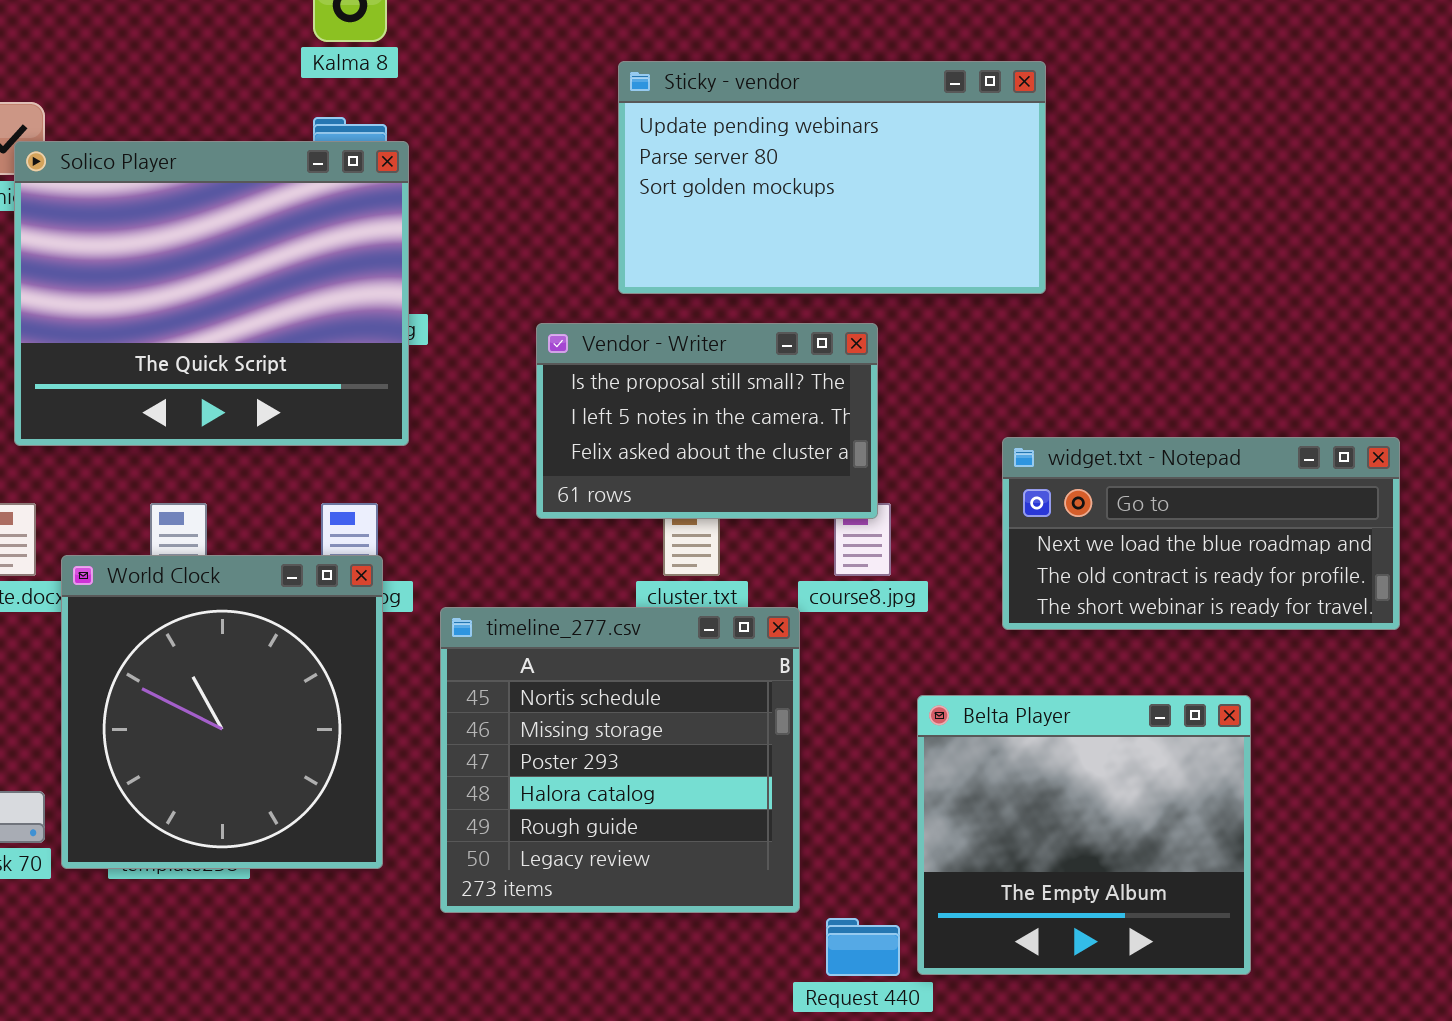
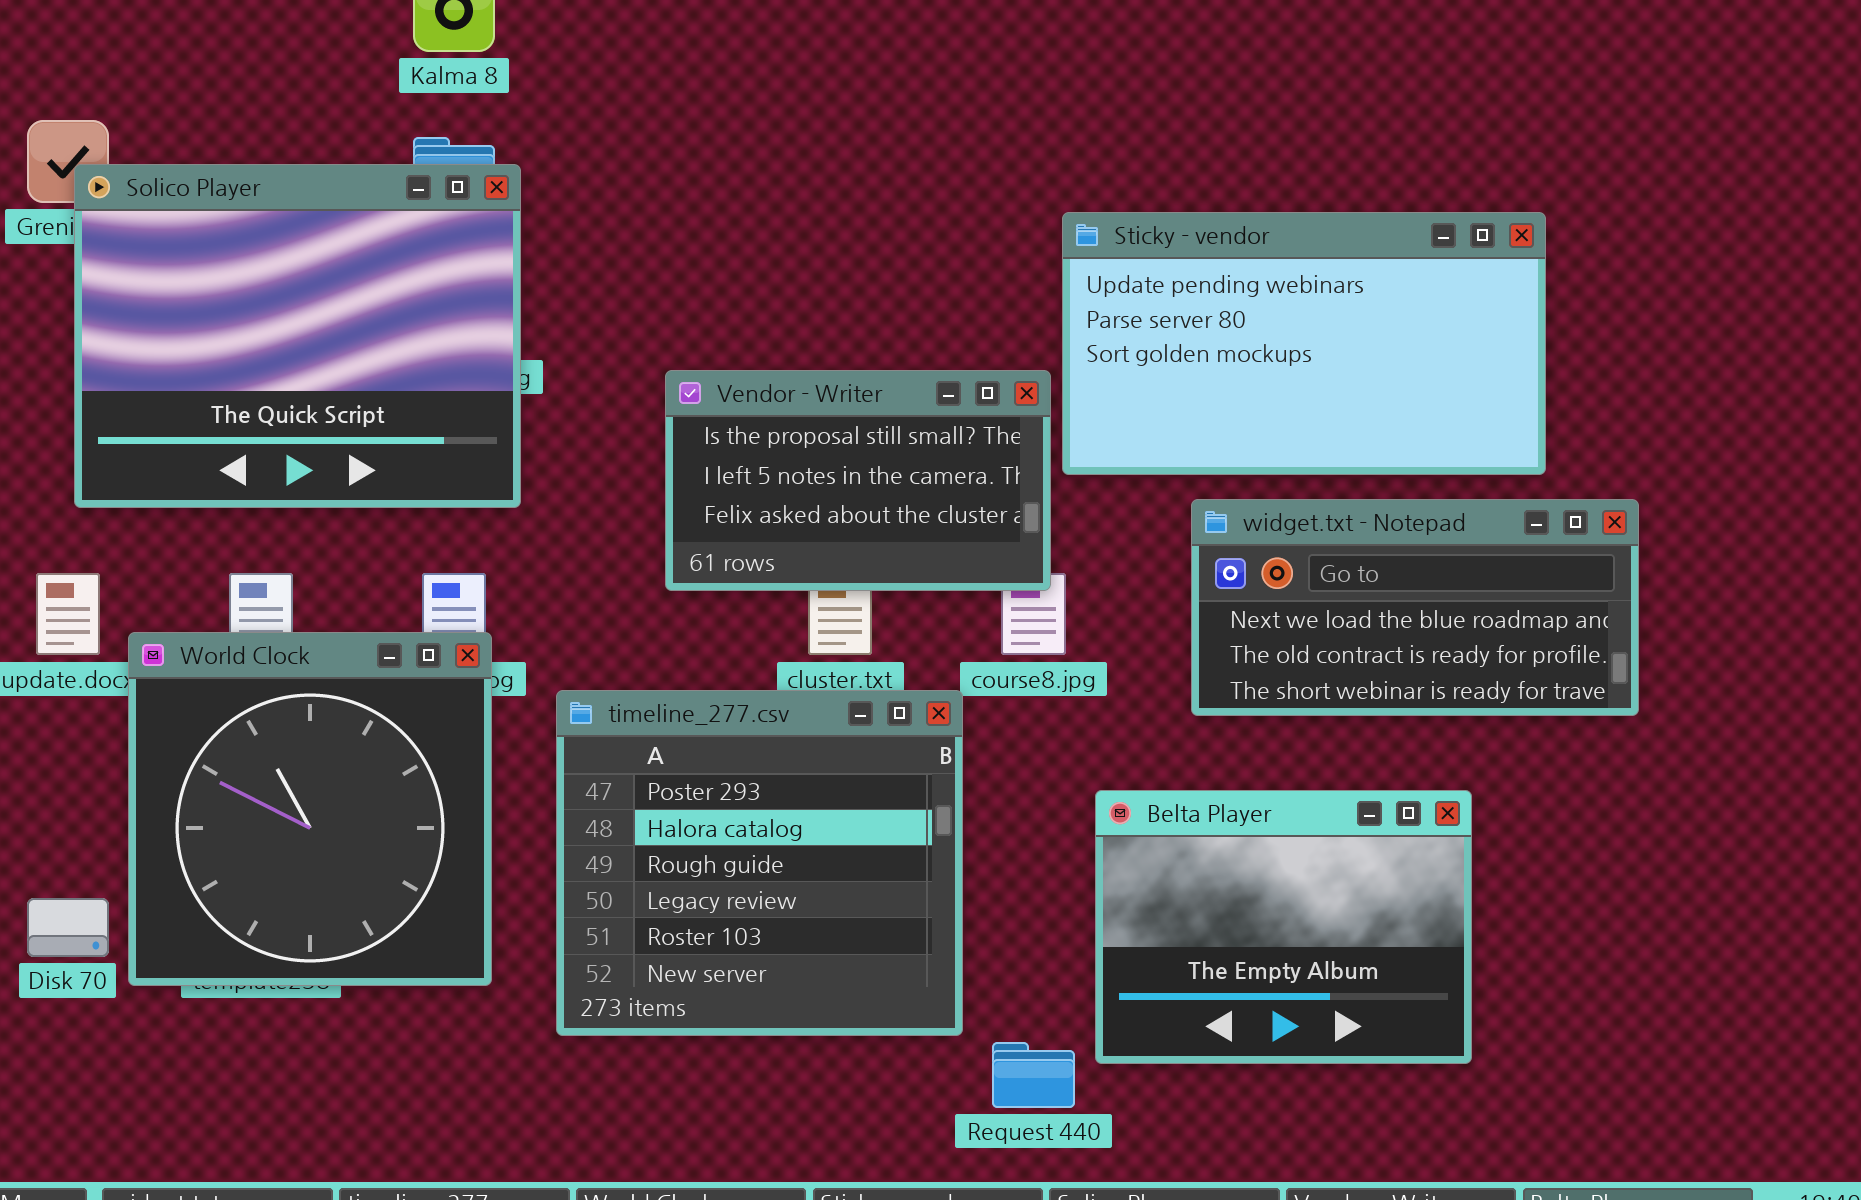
Sticky - vendor: [618,61,1046,294] -> [1062,212,1546,475], moved
timeline_277.csv: [440,607,800,913] -> [556,690,963,1036], scrolled down 2 rows
Belta Player: [917,695,1251,975] -> [1095,790,1472,1064], resized

